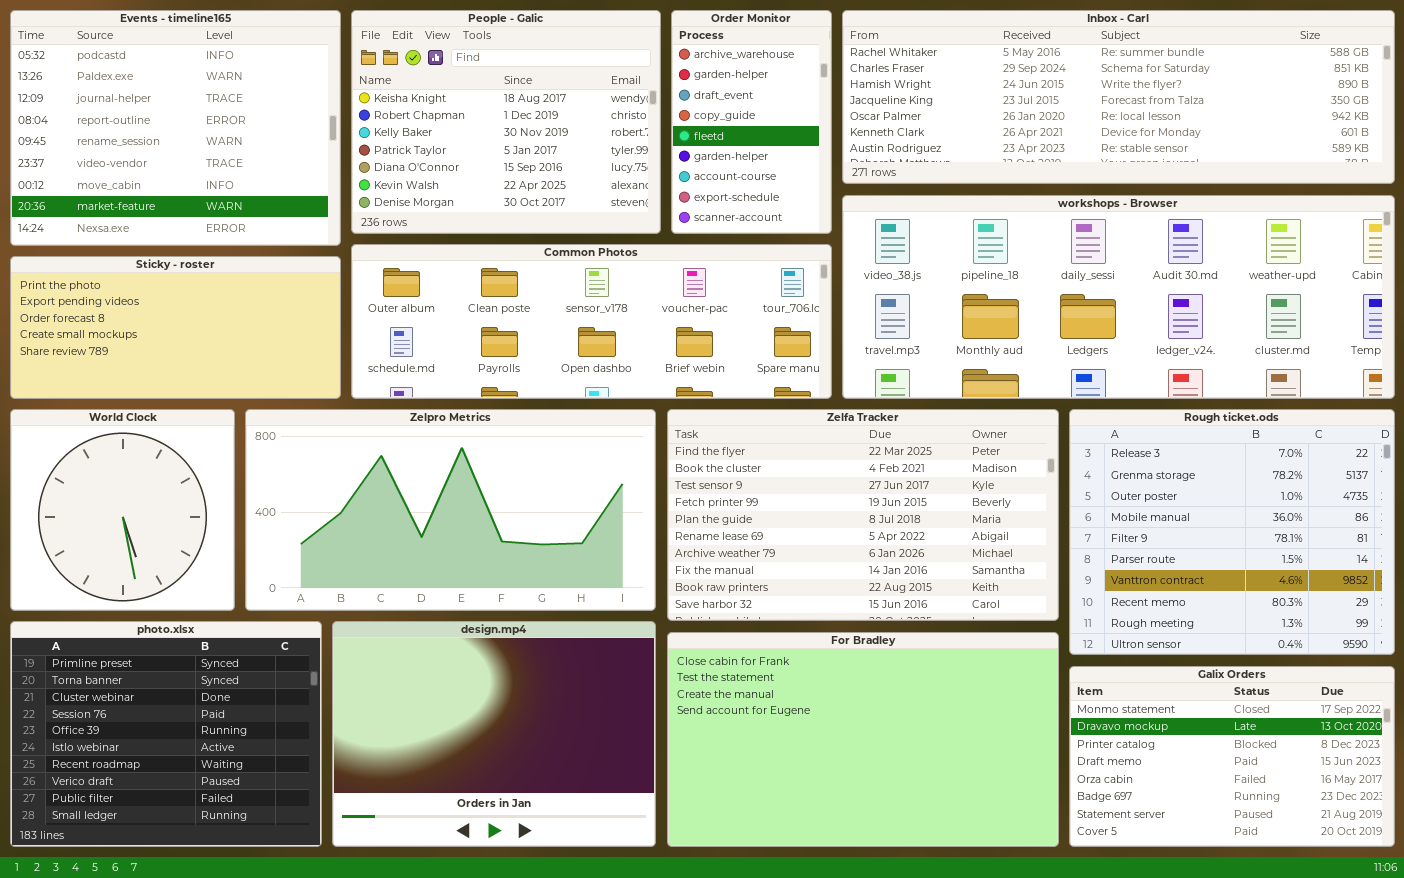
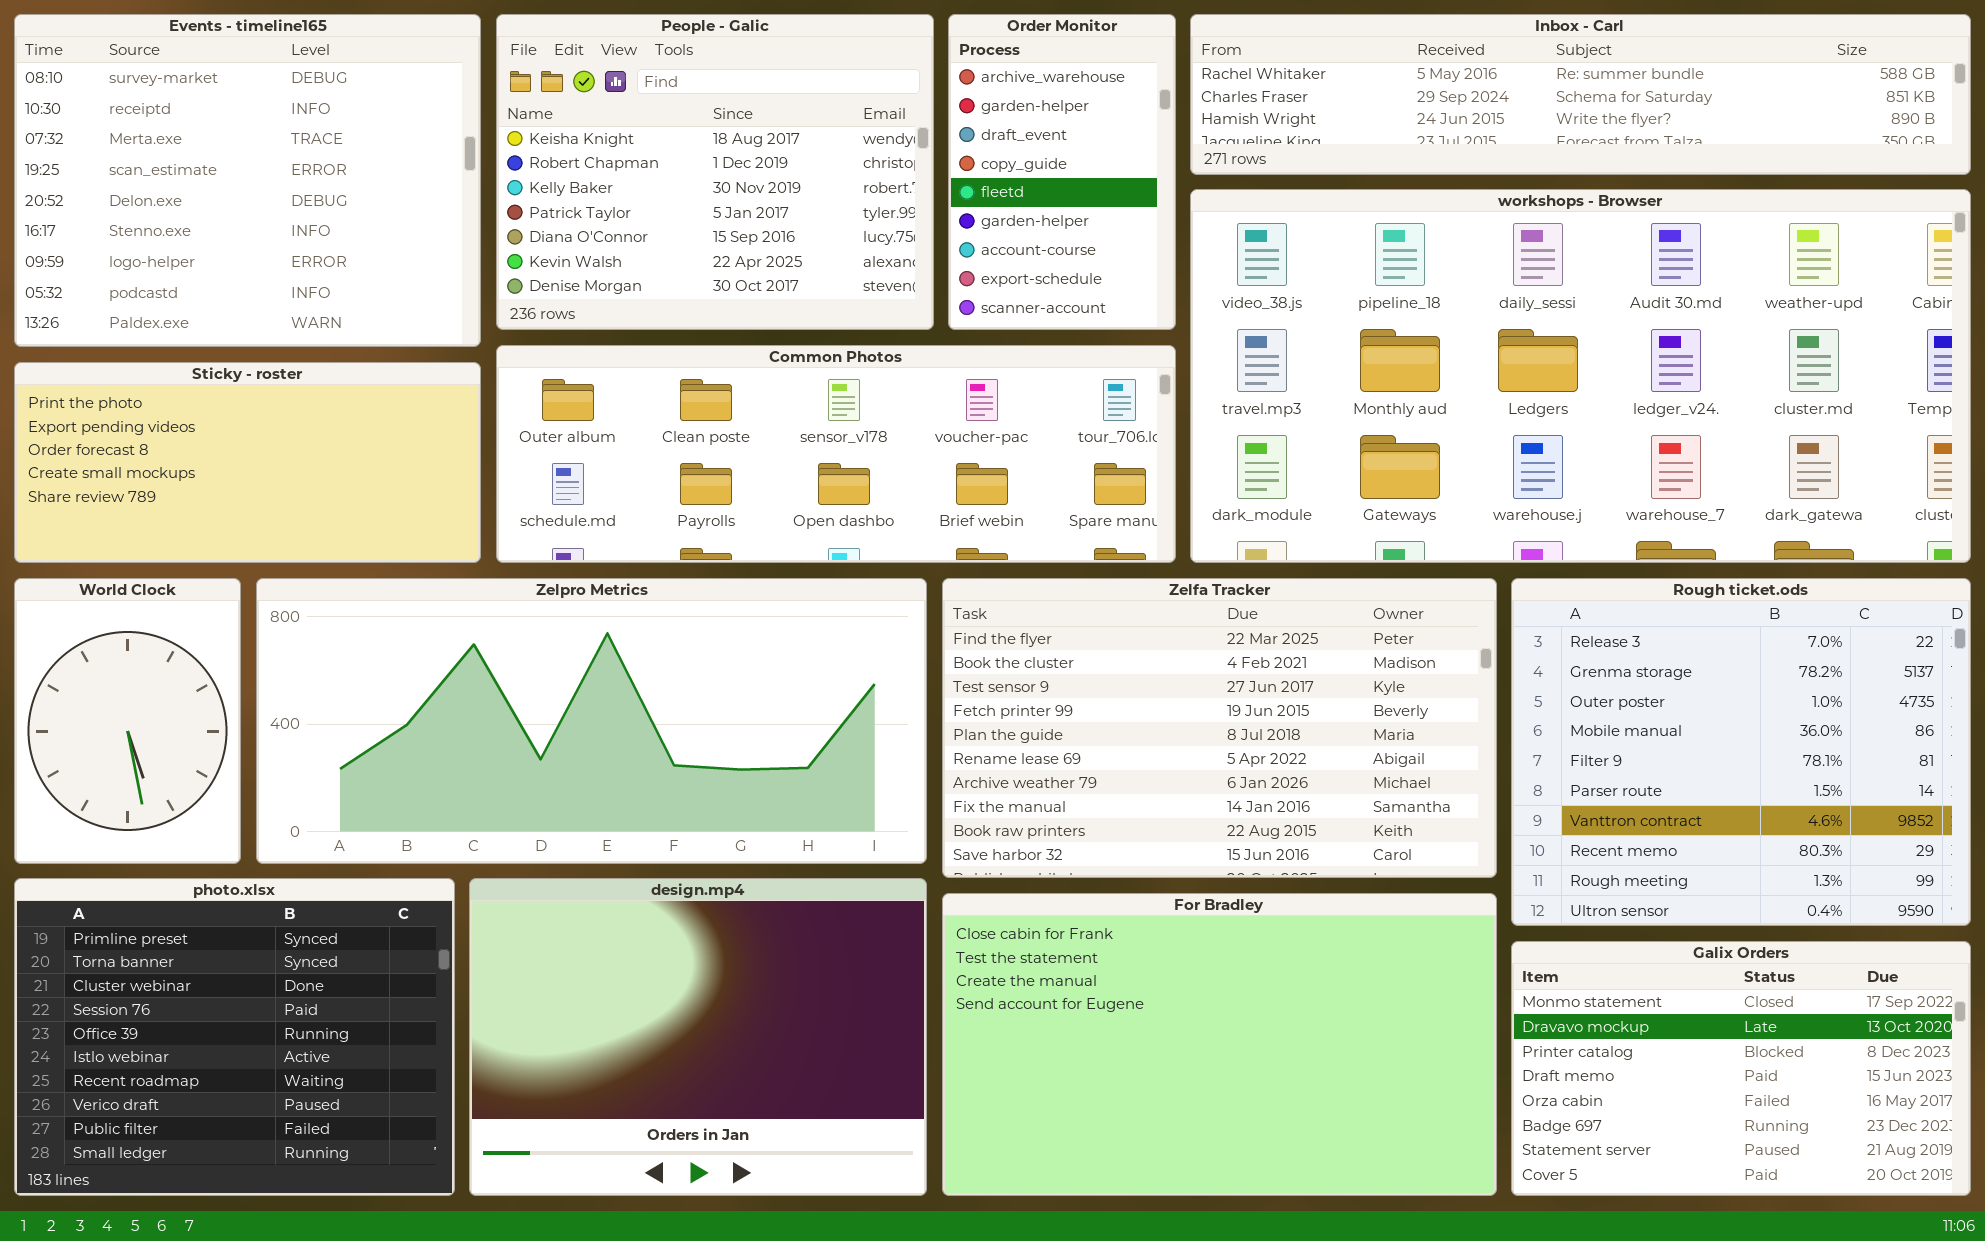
Events - timeline165: [10,10,341,246] -> [14,14,481,347], scrolled up 7 rows
Inbox - Carl: [842,10,1395,184] -> [1190,14,1971,175], resized
workshops - Browser: [842,195,1395,399] -> [1190,189,1971,563], resized
World Clock: [10,409,235,611] -> [14,578,241,864], resized
Zelpro Metrics: [245,409,656,611] -> [256,578,927,864], resized

